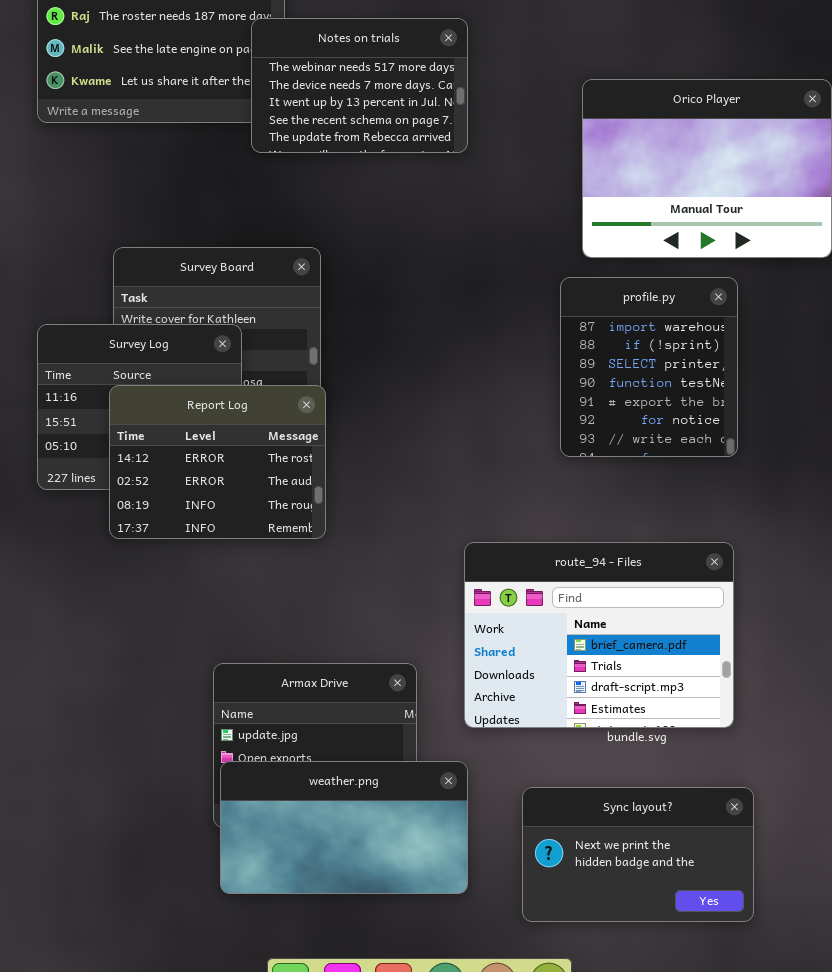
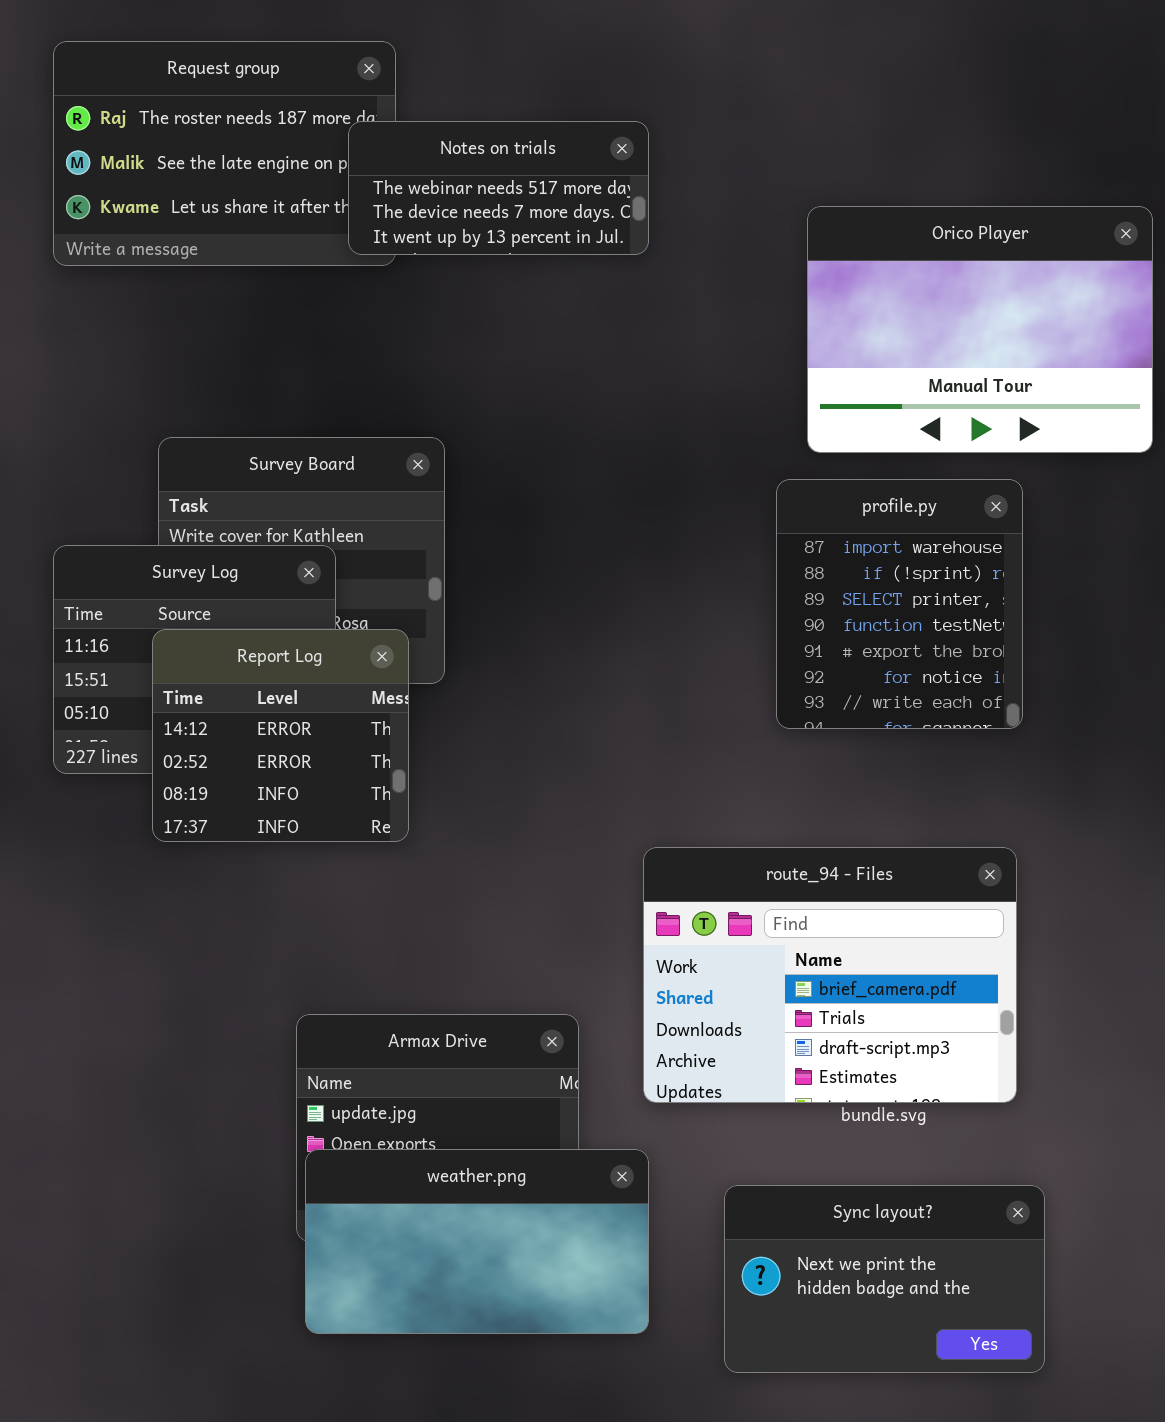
Notes on trials: [251,18,468,153] -> [348,121,649,255], resized
Report Log: [109,385,326,539] -> [152,629,409,842], resized

